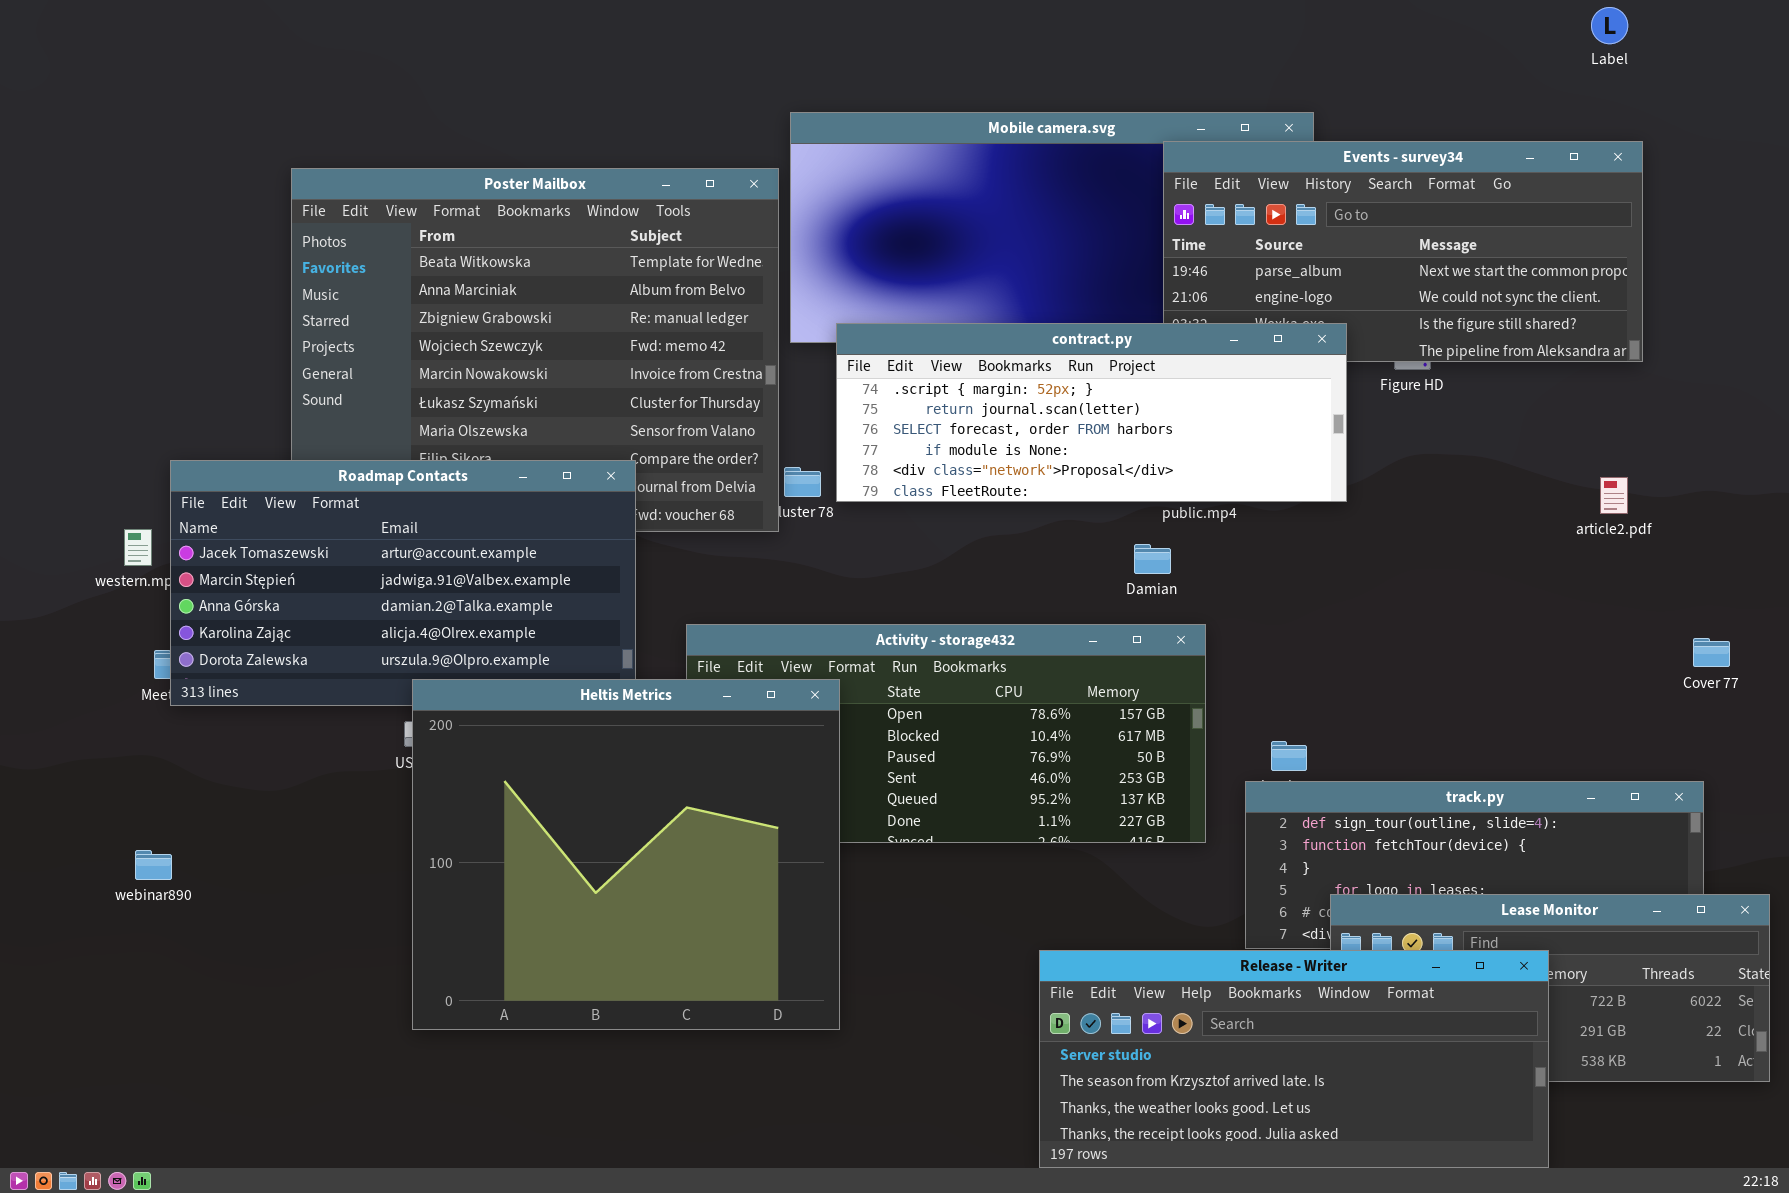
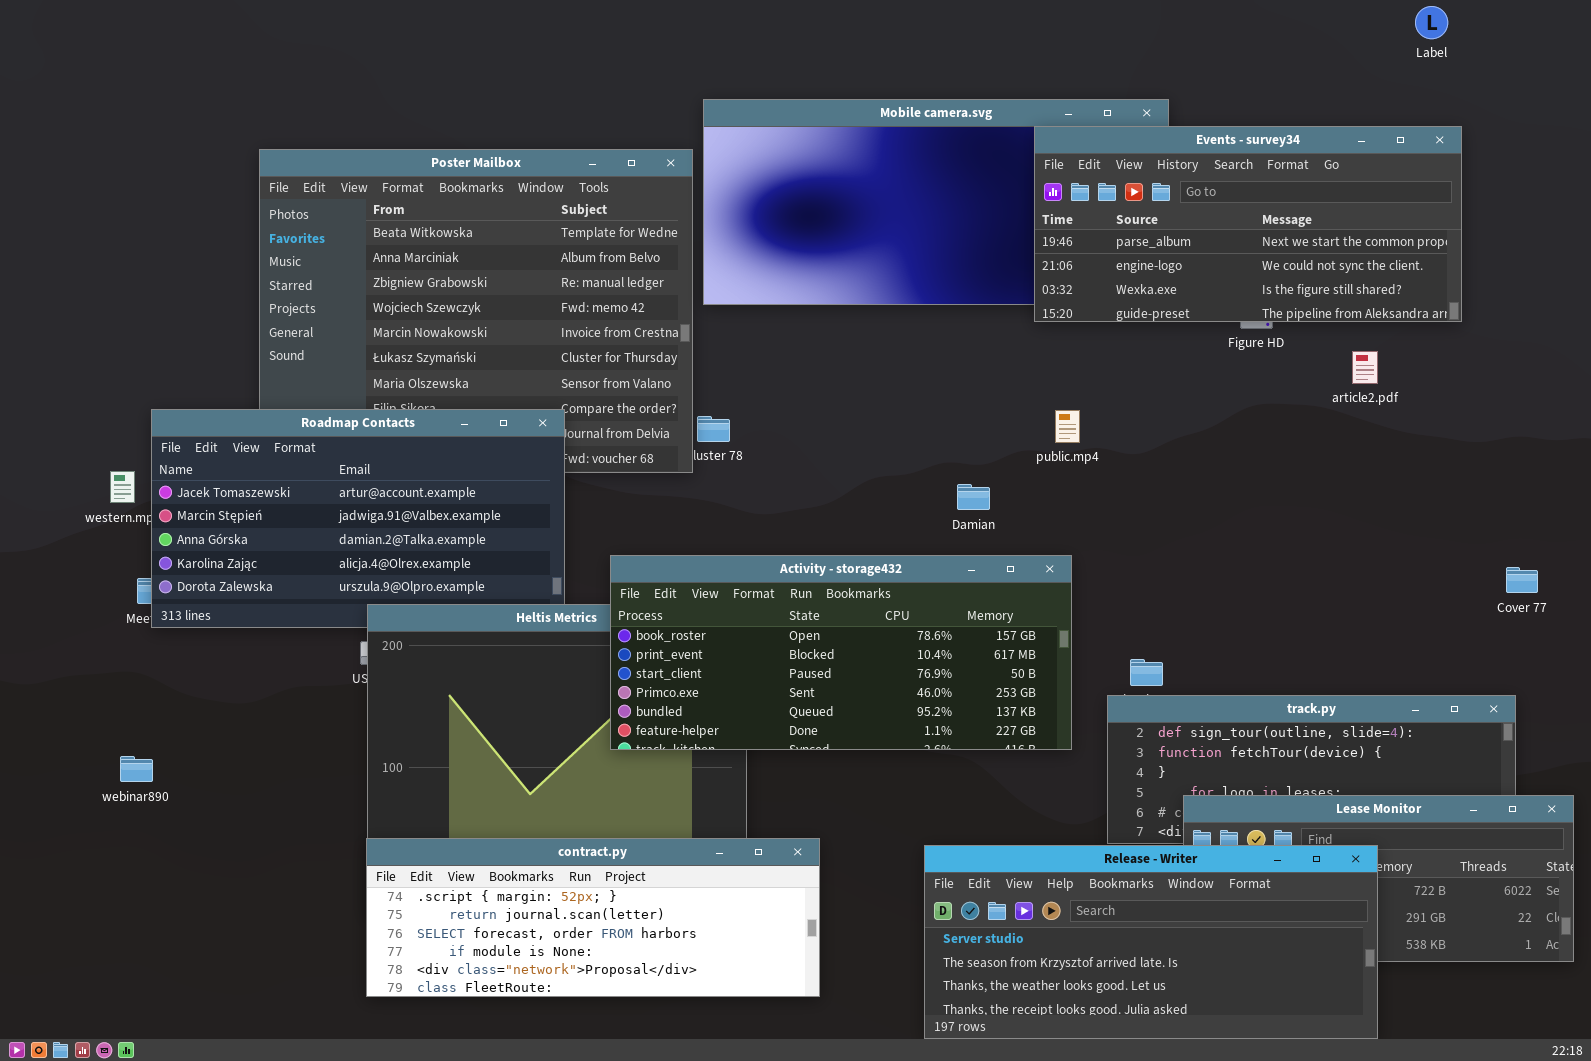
contract.py: [836,323,1347,502] -> [366,838,820,997], moved
article2.pdf: [1600,477,1628,514] -> [1352,351,1378,384], moved
Damian: [1134,544,1171,574] -> [957,484,990,510], moved
Activity - storage432: [686,624,1206,843] -> [610,555,1072,750], raised

